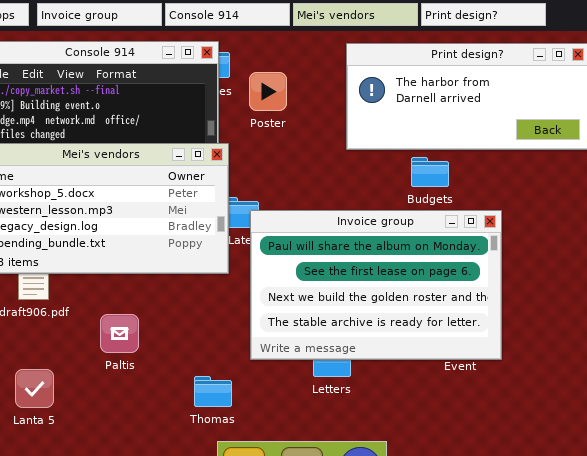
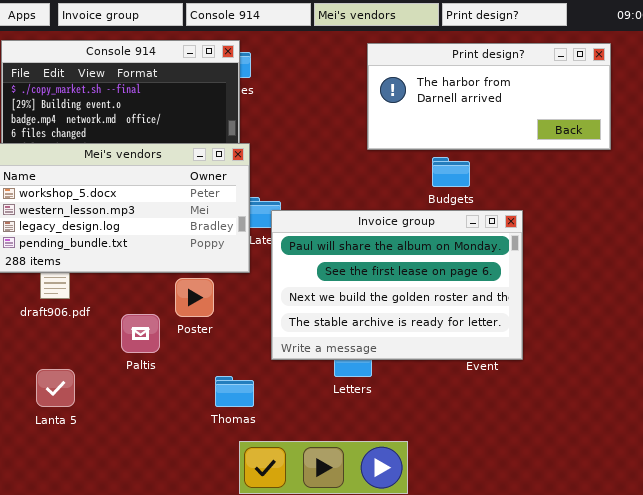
Poster: [249,72,287,111] -> [175,278,214,317], moved

